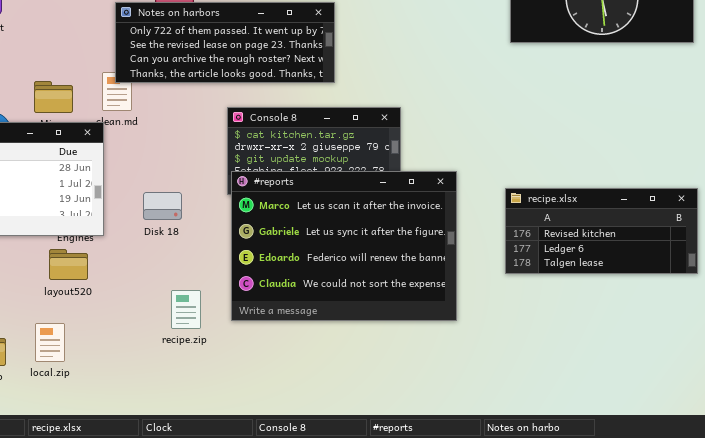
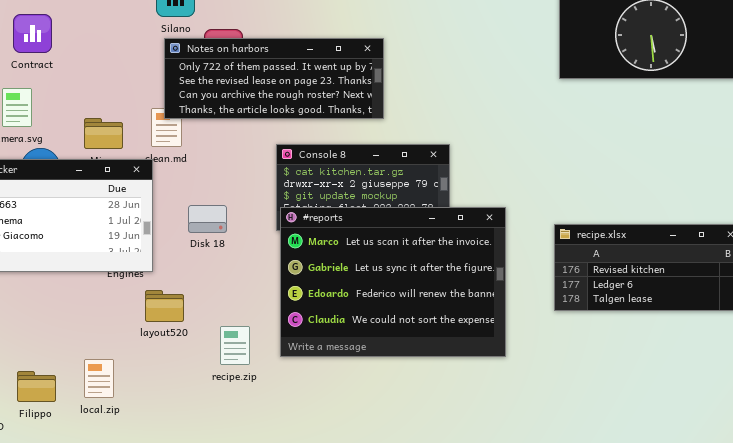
Disk 18: [143,192,182,220] -> [188,205,227,233], moved
layout520: [49,249,88,280] -> [145,290,184,322], moved

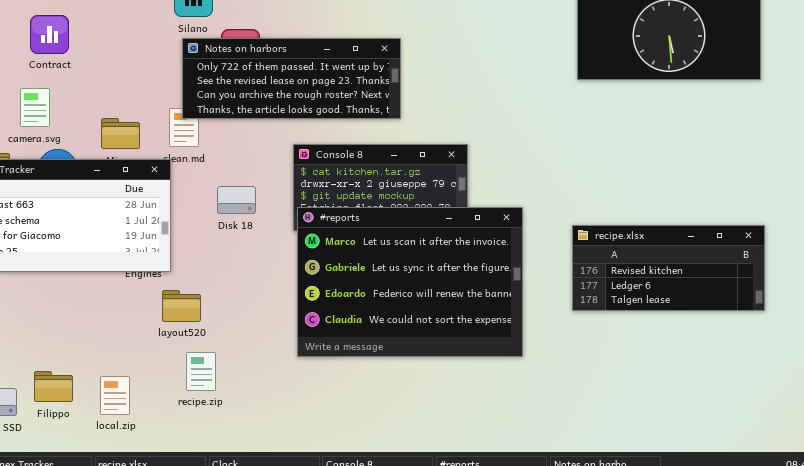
Disk 18: [188,205,227,233] -> [217,186,256,214], moved
recipe.zip: [220,326,250,365] -> [186,352,216,391], moved
local.zip: [84,359,114,398] -> [100,376,130,415], moved

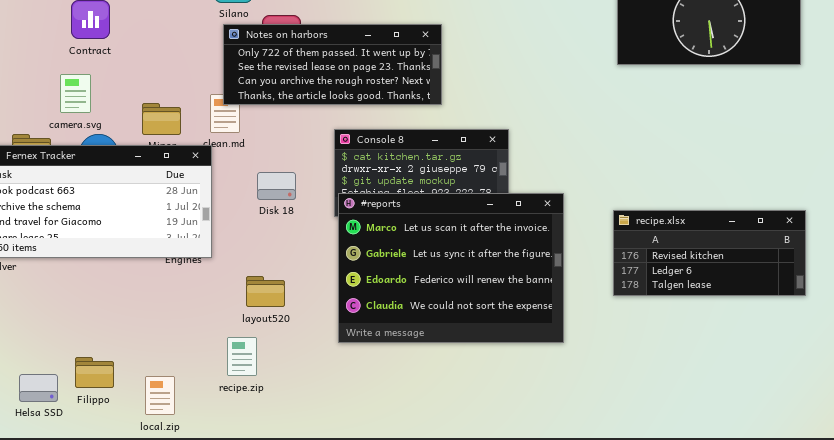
layout520: [162,290,201,322] -> [246,276,285,307], moved
local.zip: [100,376,130,415] -> [145,376,175,415], moved

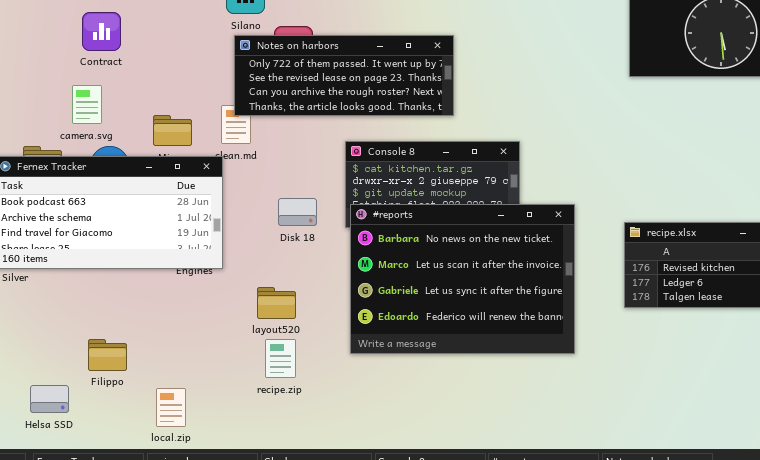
Disk 18: [257,172,296,200] -> [278,198,317,226], moved
#reports: [338,193,564,343] -> [350,204,575,354], scrolled up 1 row
recipe.zip: [227,337,257,376] -> [265,339,296,378], moved
Filippo: [75,357,114,388] -> [88,339,127,371], moved

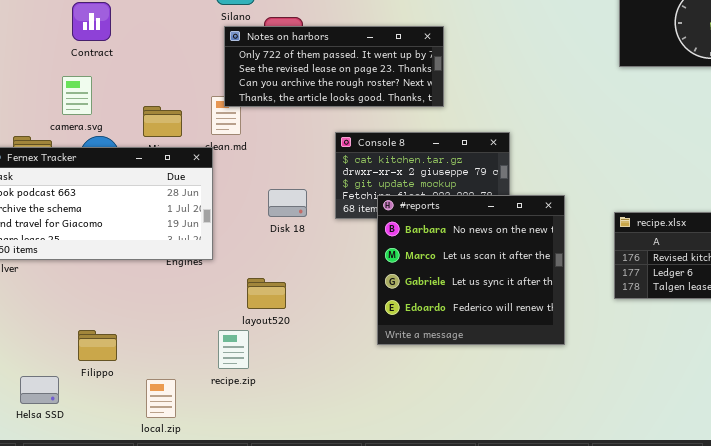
#reports: [350,204,575,354] -> [377,195,565,345], resized
recipe.zip: [265,339,296,378] -> [218,330,249,369], moved

